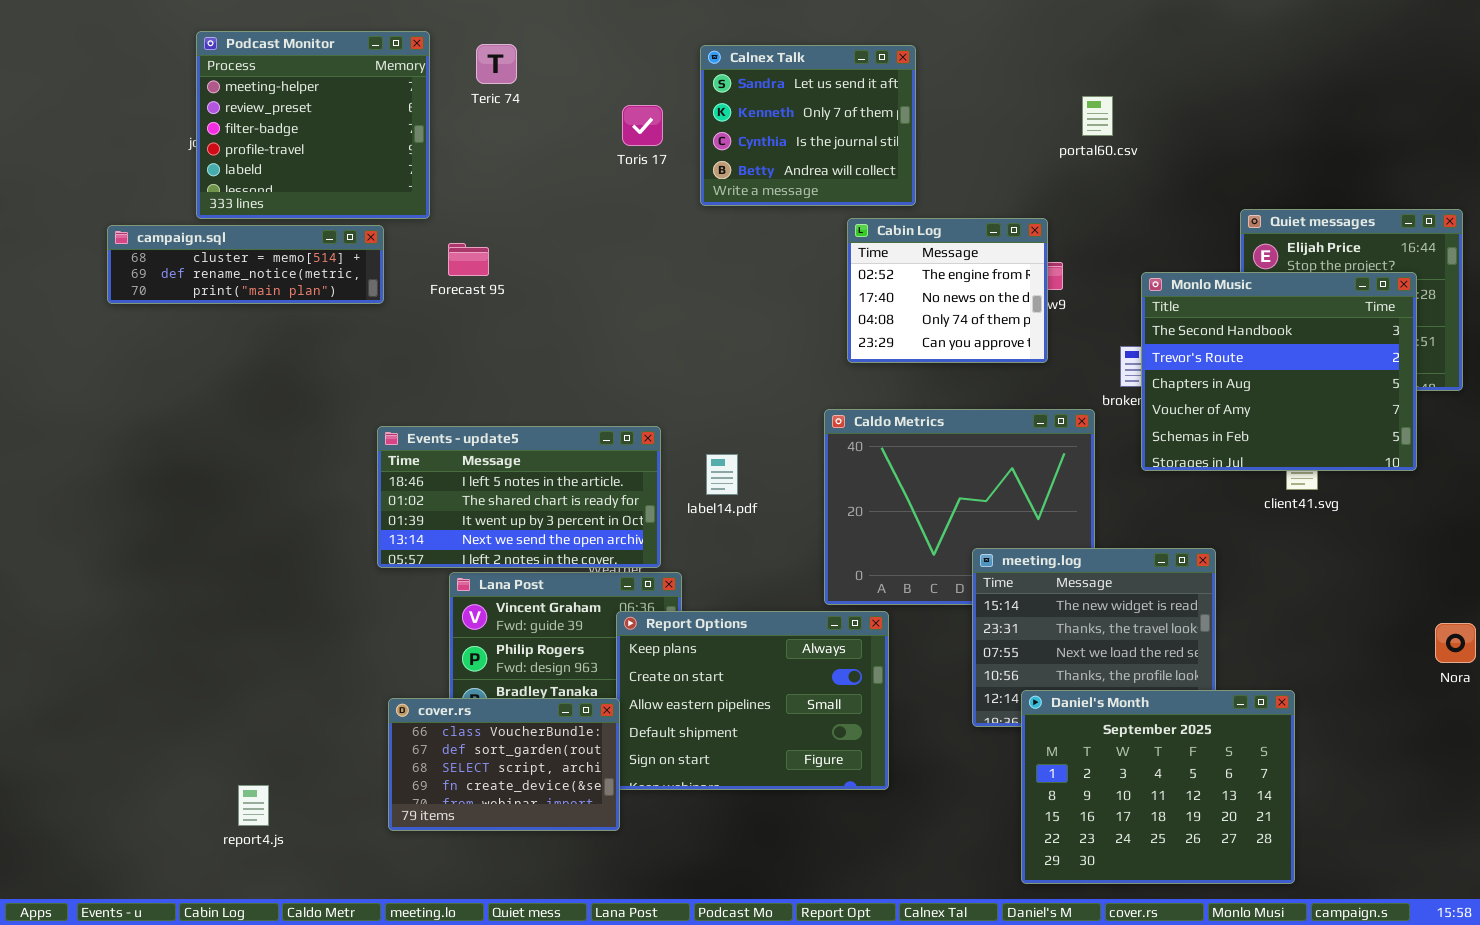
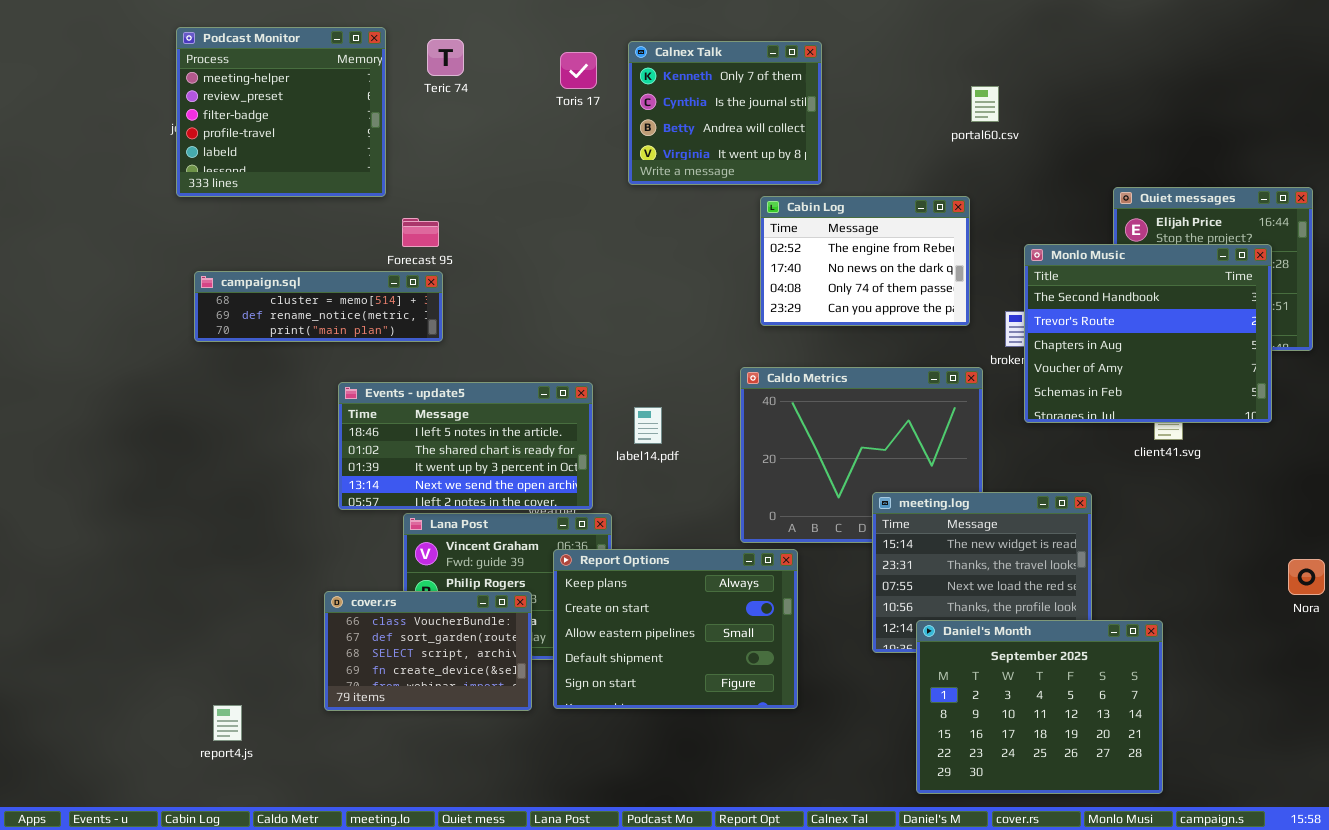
Calnex Talk: [700,45,916,206] -> [628,41,822,185], scrolled down 1 row
Toris 17: [622,105,663,146] -> [560,52,597,89], moved
Cabin Log: [847,218,1048,363] -> [760,196,970,326], resized
campaign.sql: [107,225,384,304] -> [194,271,443,342], moved
cover.rs: [388,698,620,831] -> [324,591,532,711], moved

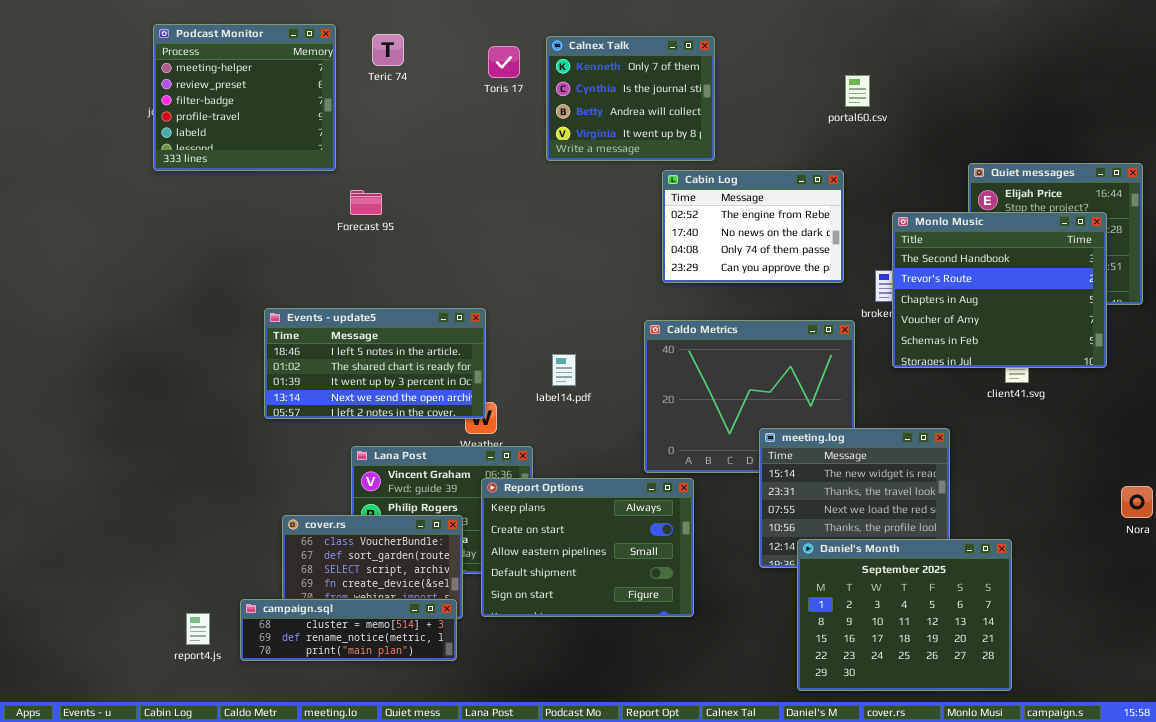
campaign.sql: [194,271,443,342] -> [240,599,457,661], moved
Events - update5: [338,382,593,510] -> [264,308,486,419], moved

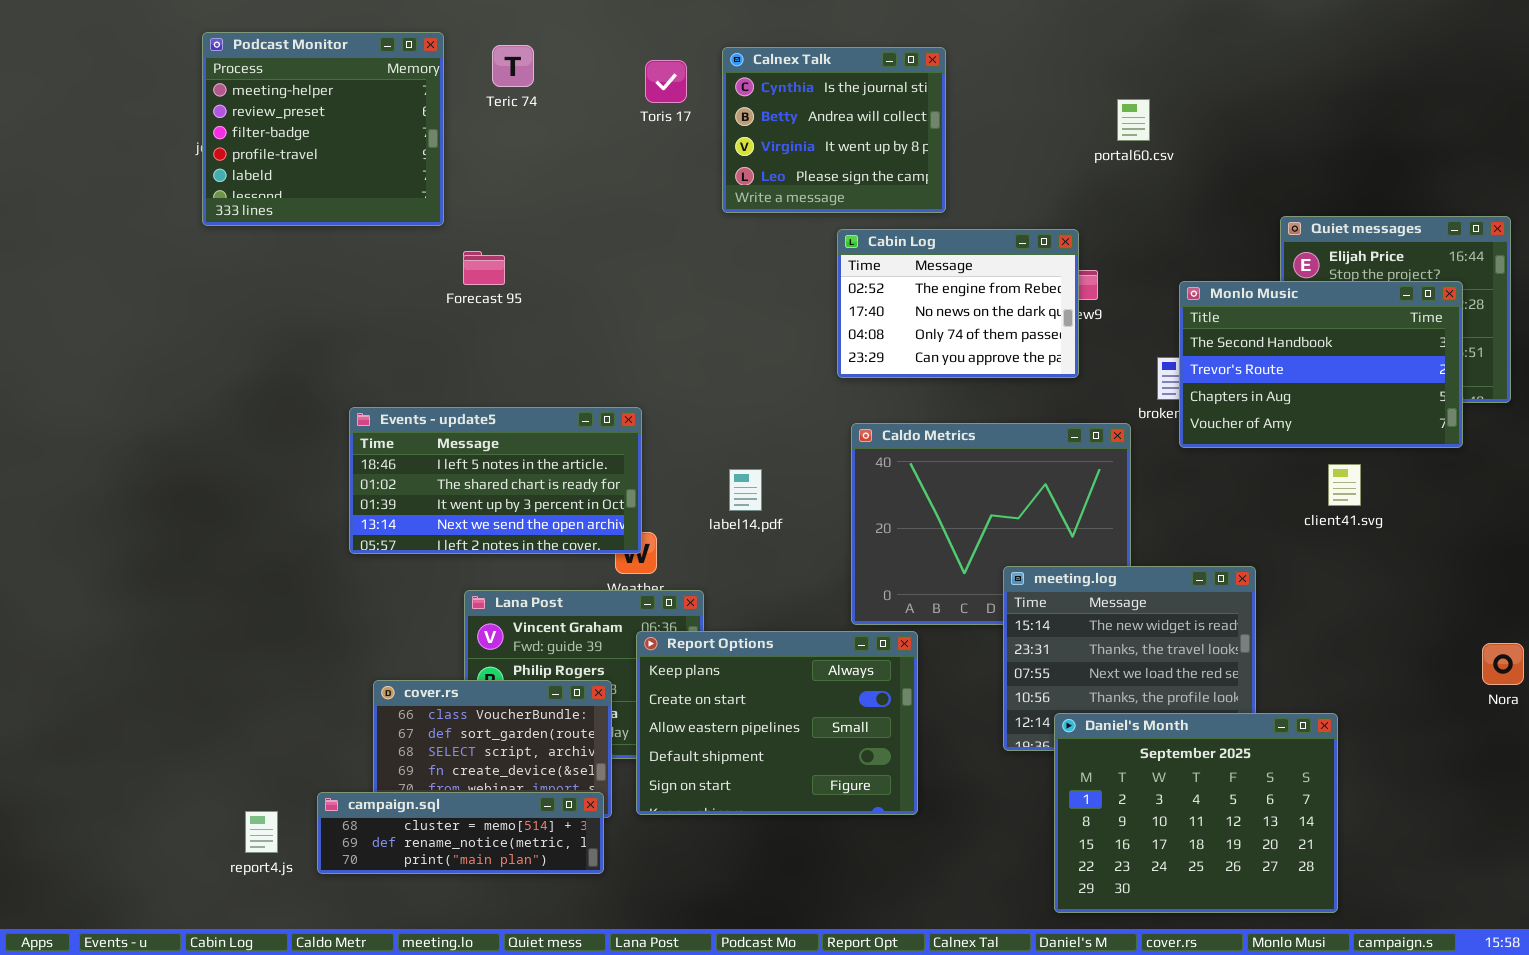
Calnex Talk: [546,36,715,161] -> [722,47,946,213], scrolled down 1 row
Cabin Log: [662,170,844,283] -> [837,229,1079,378], moved
Monlo Music: [892,212,1107,368] -> [1179,281,1463,448], resized

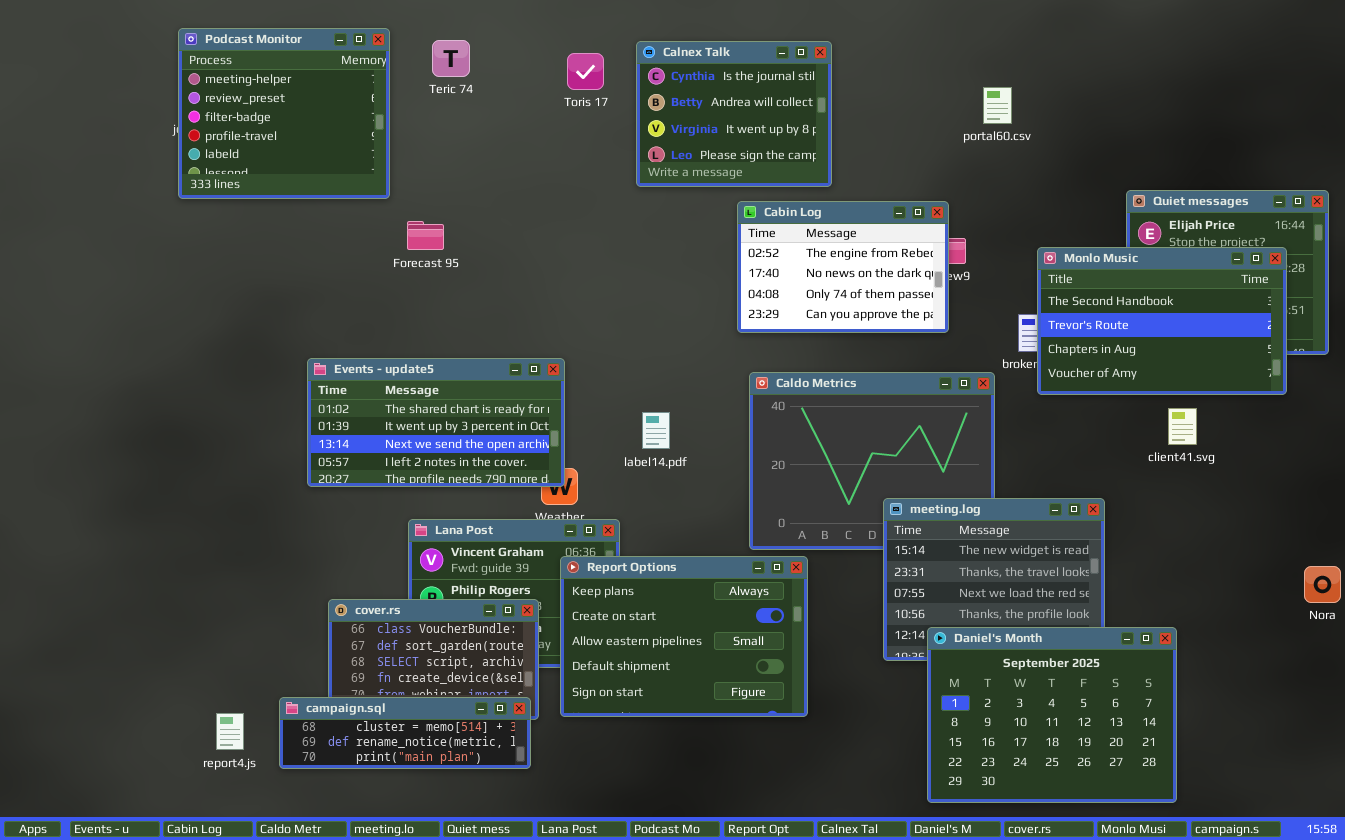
Events - update5: [349,407,642,554] -> [307,358,565,487], scrolled down 1 row

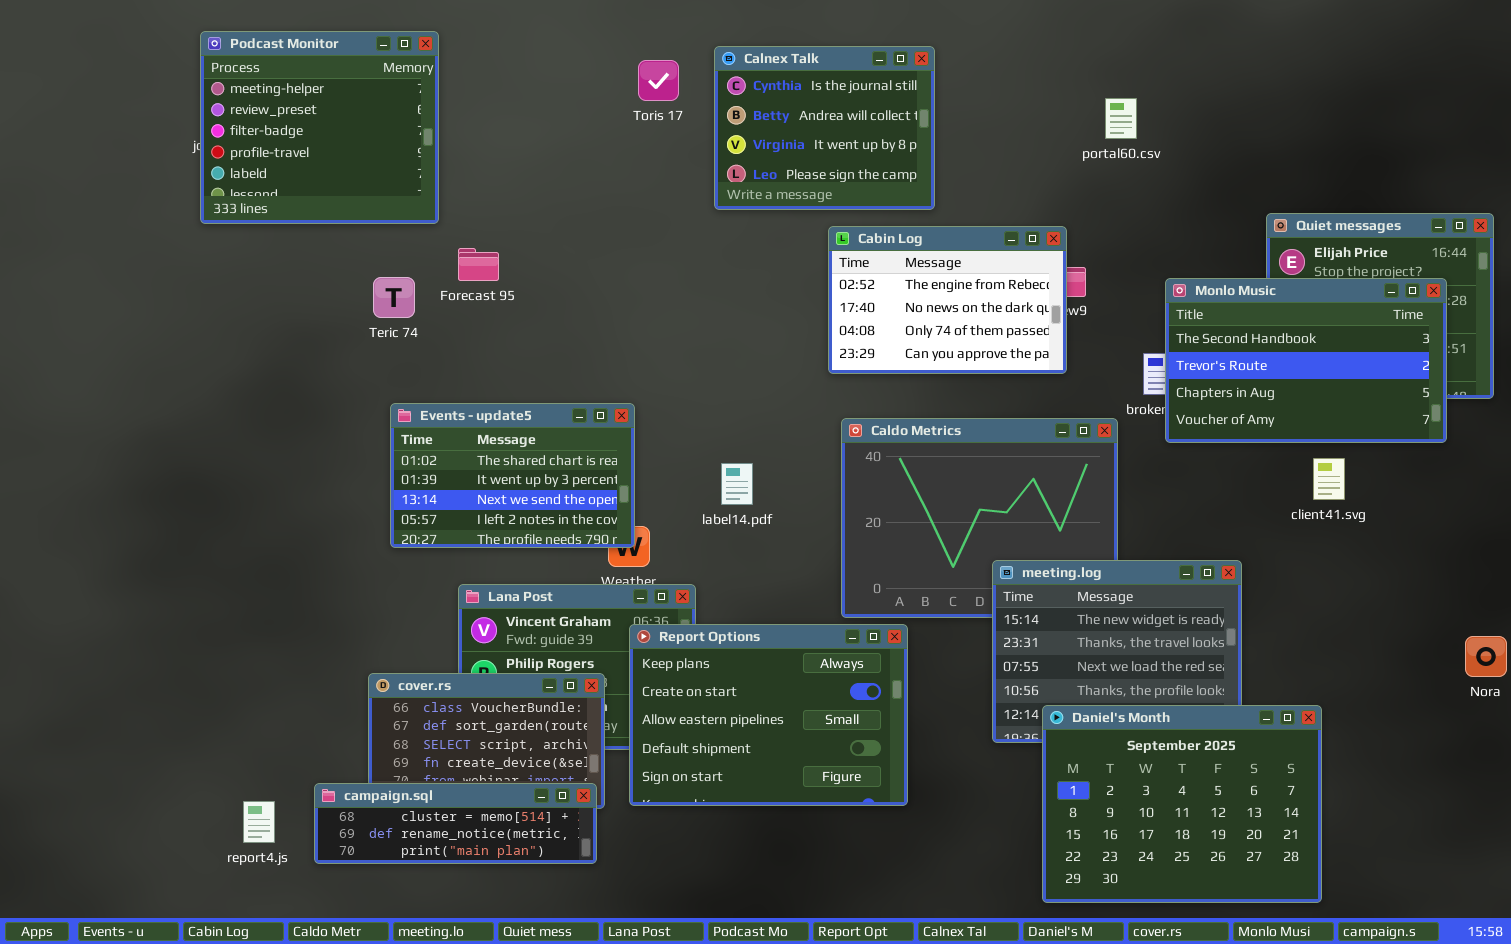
Teric 74: [432,40,470,77] -> [373,277,415,318], moved
Events - update5: [307,358,565,487] -> [390,403,635,548], resized

